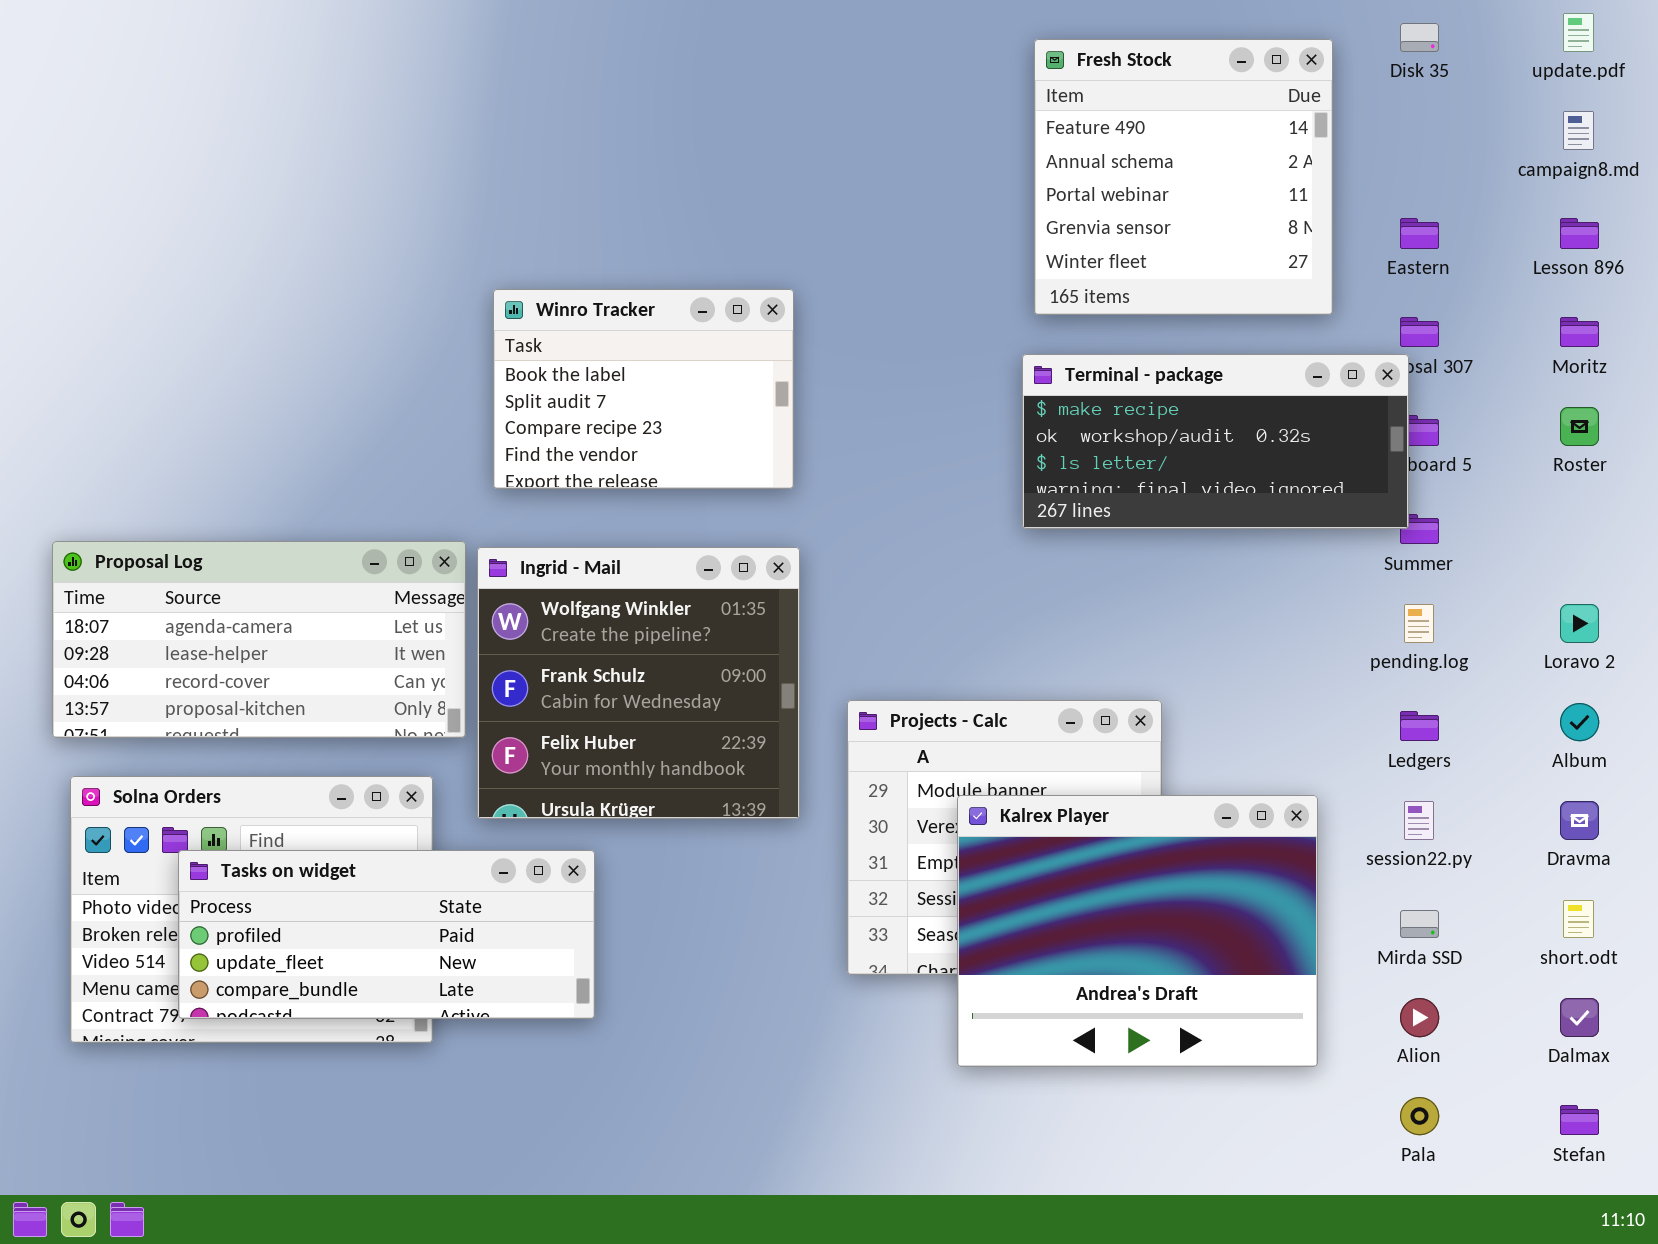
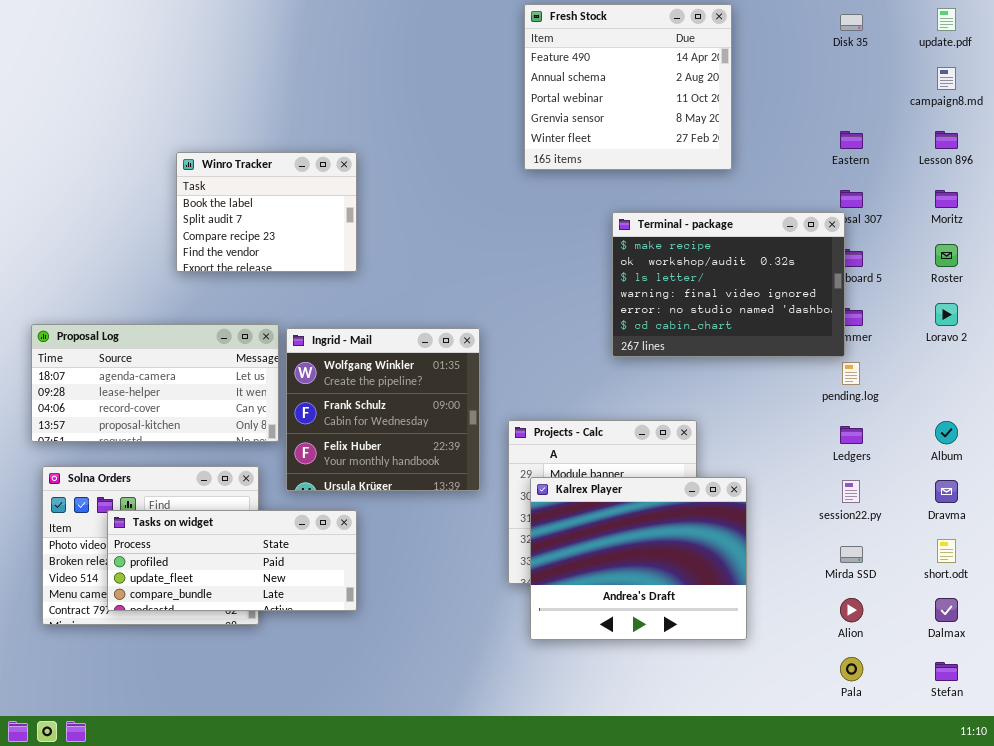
Fresh Stock: [1034,39,1333,315] -> [524,4,732,170], moved, resized
Winro Tracker: [493,289,794,489] -> [176,152,357,272], moved
Terminal - package: [1022,354,1409,529] -> [612,212,845,357], resized
Loravo 2: [1560,604,1599,643] -> [935,303,958,326], moved
Kalrex Player: [957,795,1318,1067] -> [530,477,747,640], moved

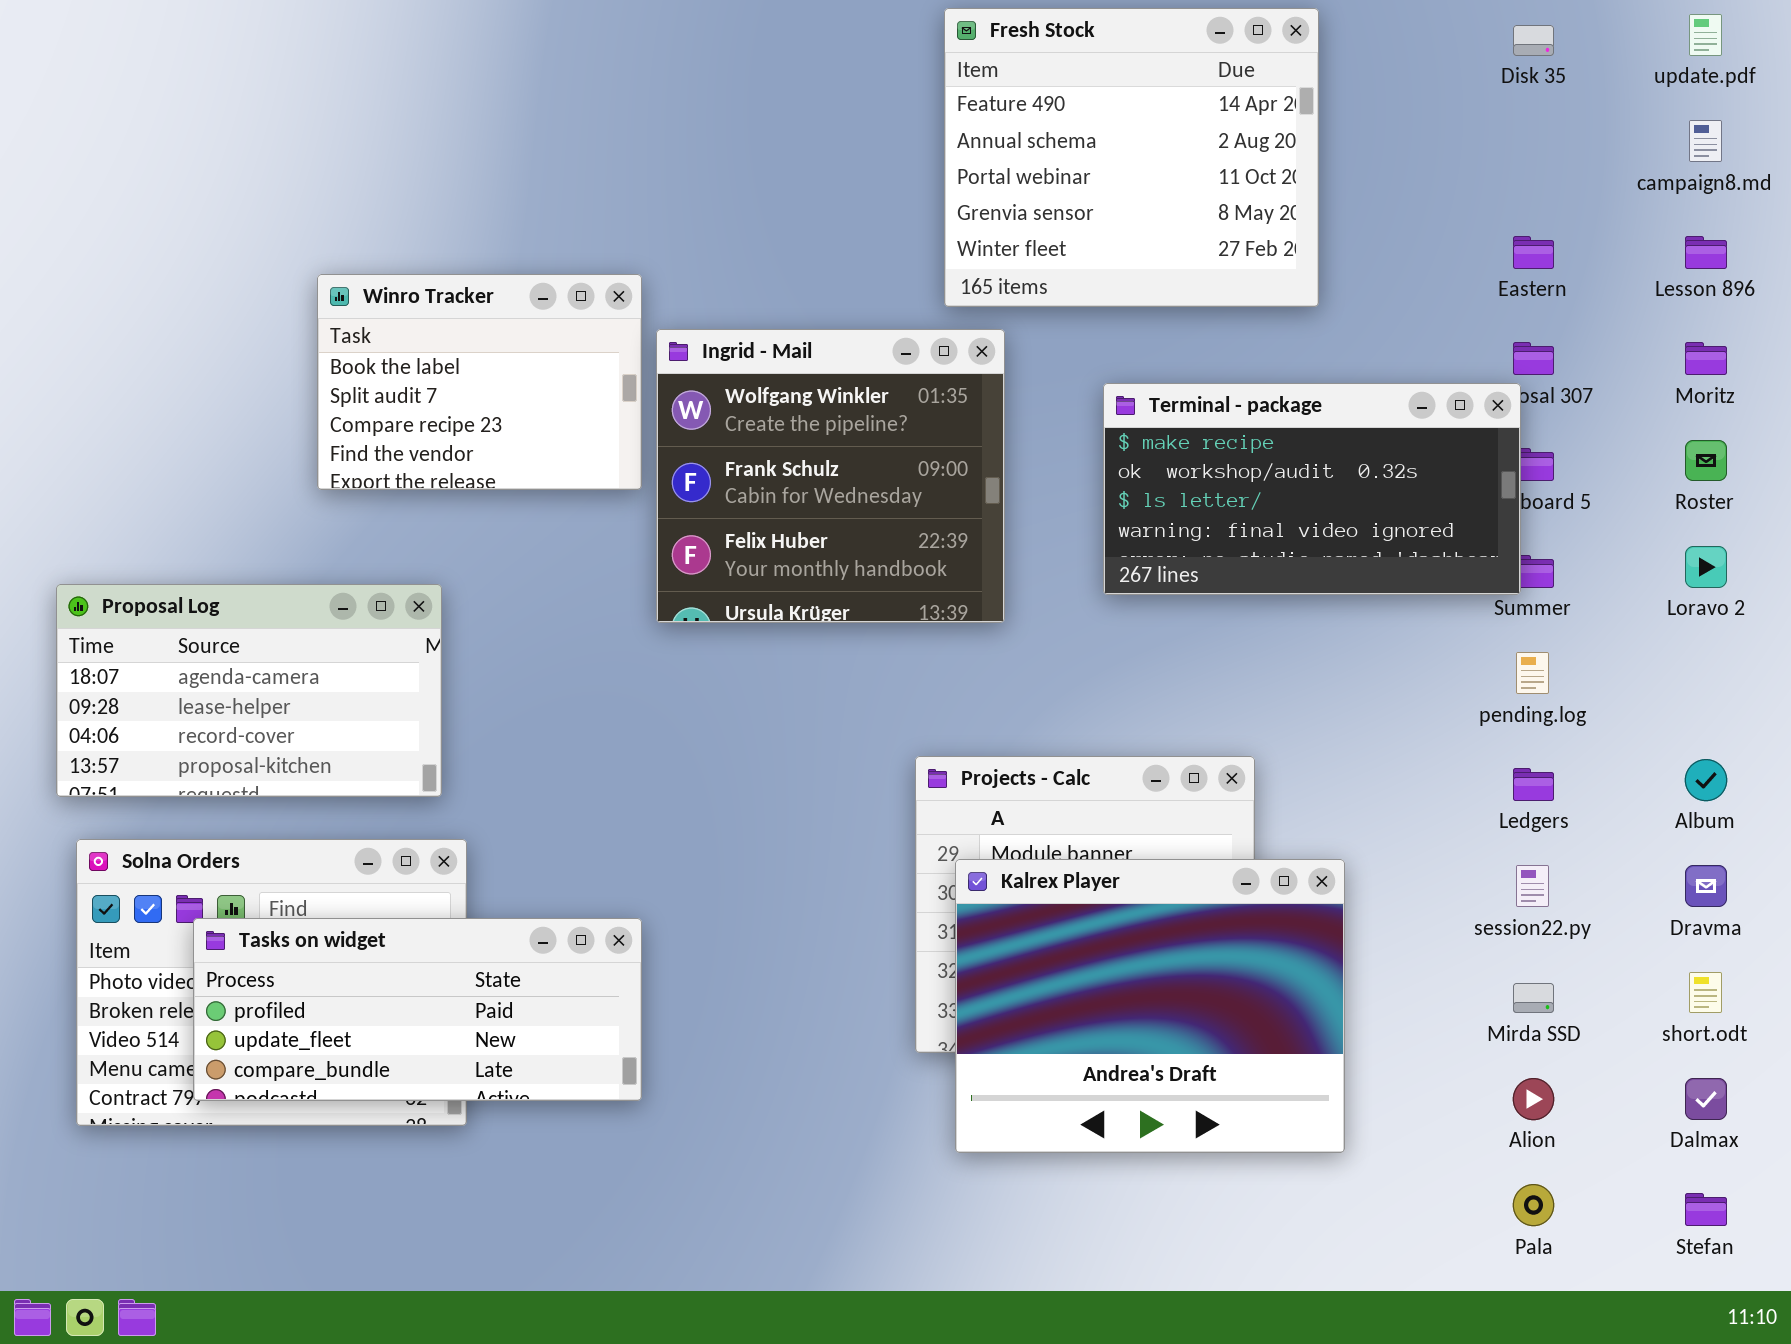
Terminal - package: [612,212,845,357] -> [1103,383,1521,595], resized
Proposal Log: [31,324,279,442] -> [56,584,442,797], resized
Ingrid - Mail: [286,328,480,491] -> [656,329,1005,623], moved

